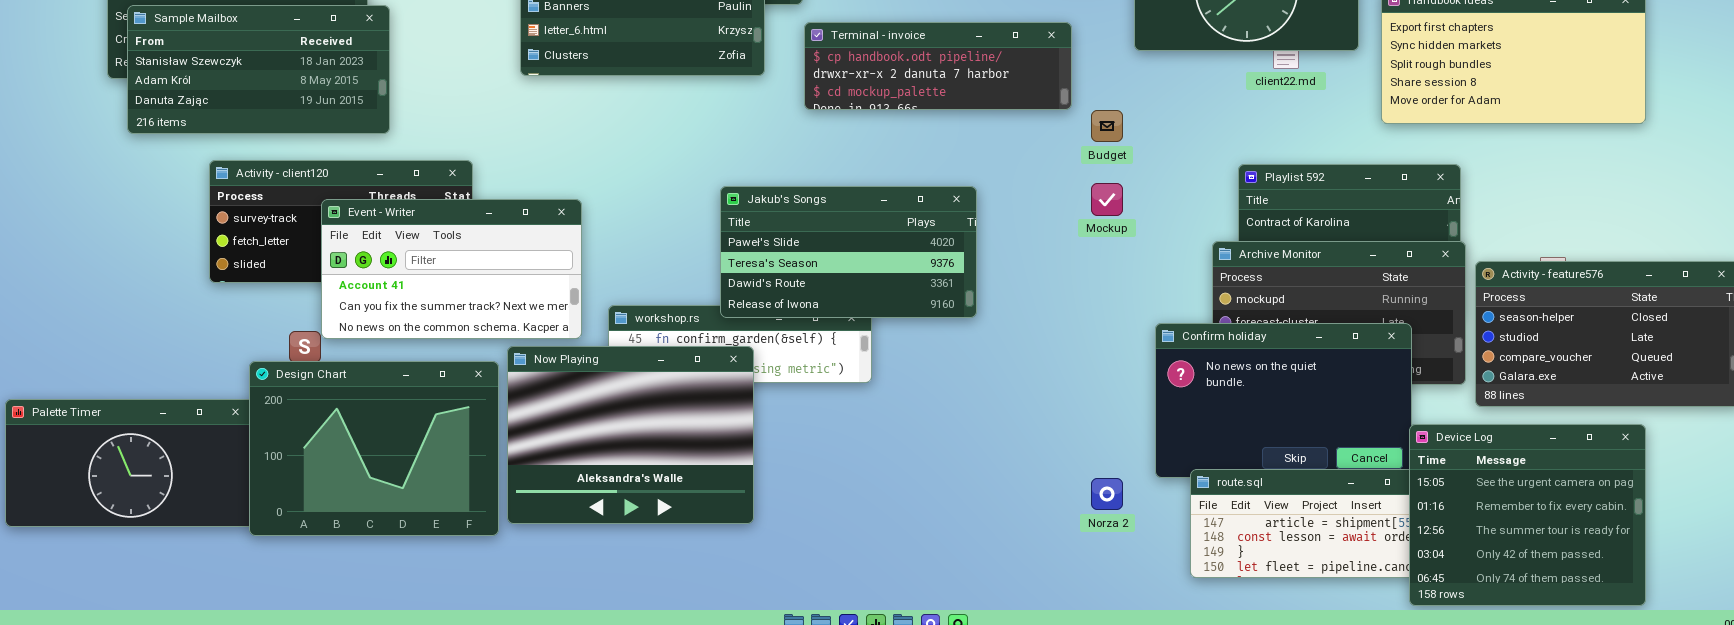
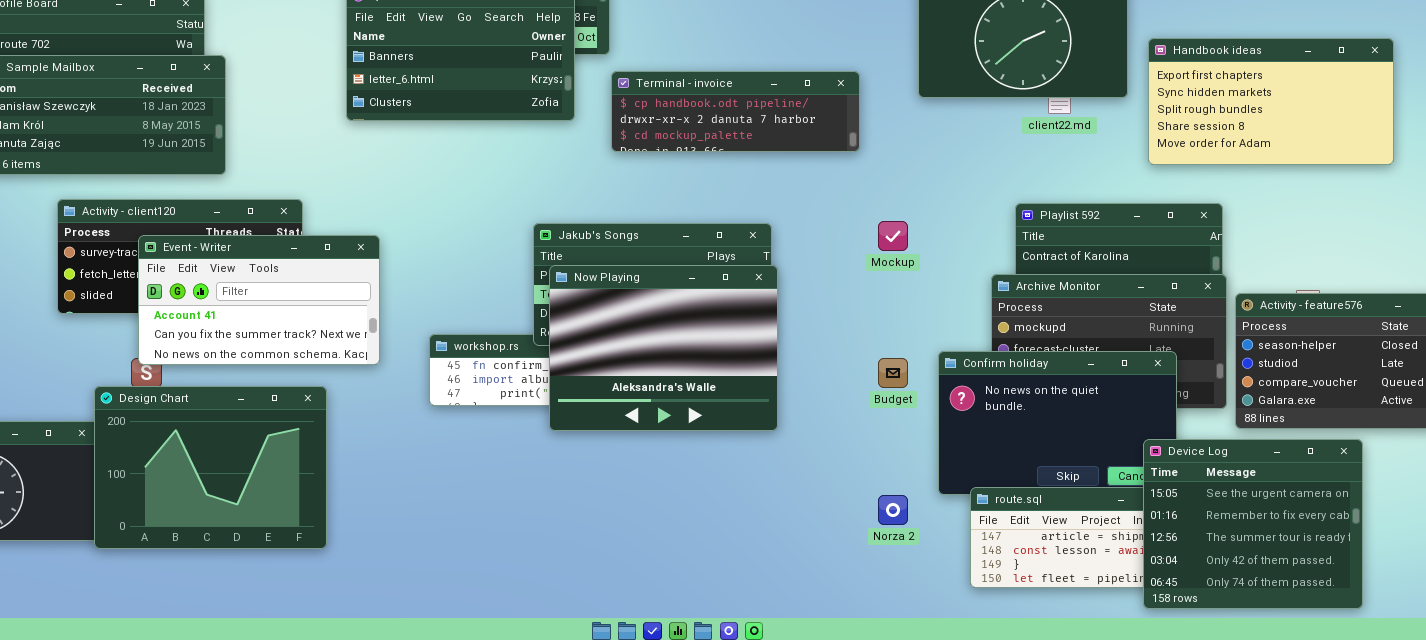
Budget: [1091,110,1123,142] -> [878,358,908,388], moved
Event - Writer: [321,199,582,339] -> [138,235,380,365], moved
Now Playing: [507,346,754,524] -> [549,265,778,431], moved
Device Log: [1409,424,1646,606] -> [1143,439,1363,609], moved

